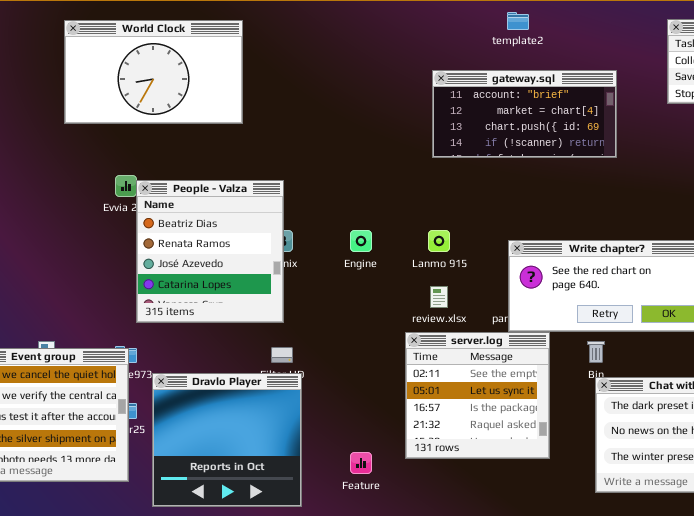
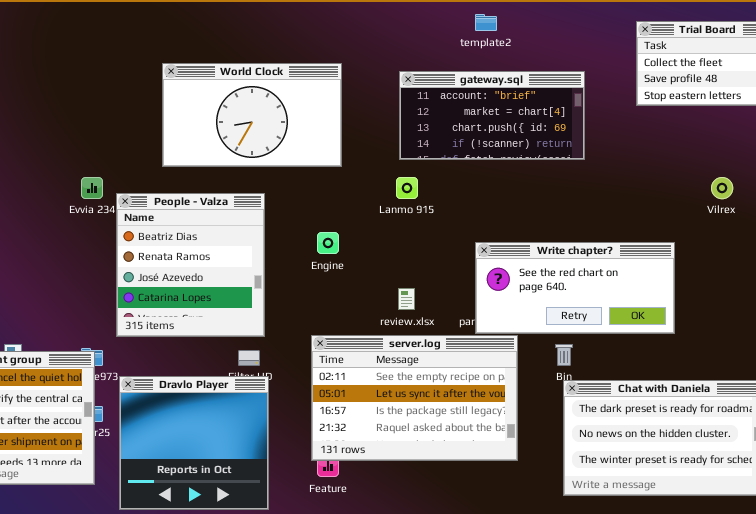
World Clock: [64,20,243,124] -> [162,63,342,167], moved
People - Valza: [136,180,284,323] -> [116,193,265,337], moved
Lanmo 915: [428,230,450,252] -> [396,177,418,199], moved
server.log: [405,332,550,459] -> [311,335,518,461], resized

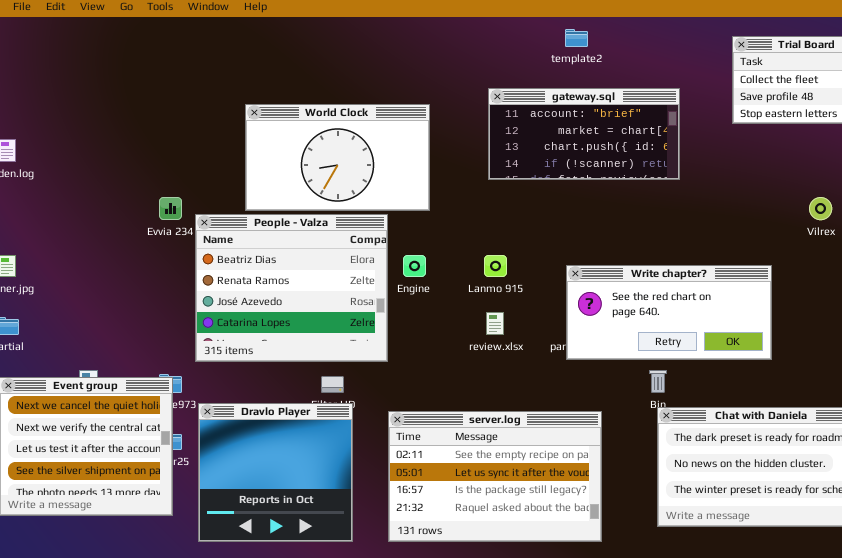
World Clock: [162,63,342,167] -> [245,104,430,211], moved
Lanmo 915: [396,177,418,199] -> [484,255,507,277], moved
People - Valza: [116,193,265,337] -> [195,214,388,362], resized
server.log: [311,335,518,461] -> [388,411,602,542], moved

